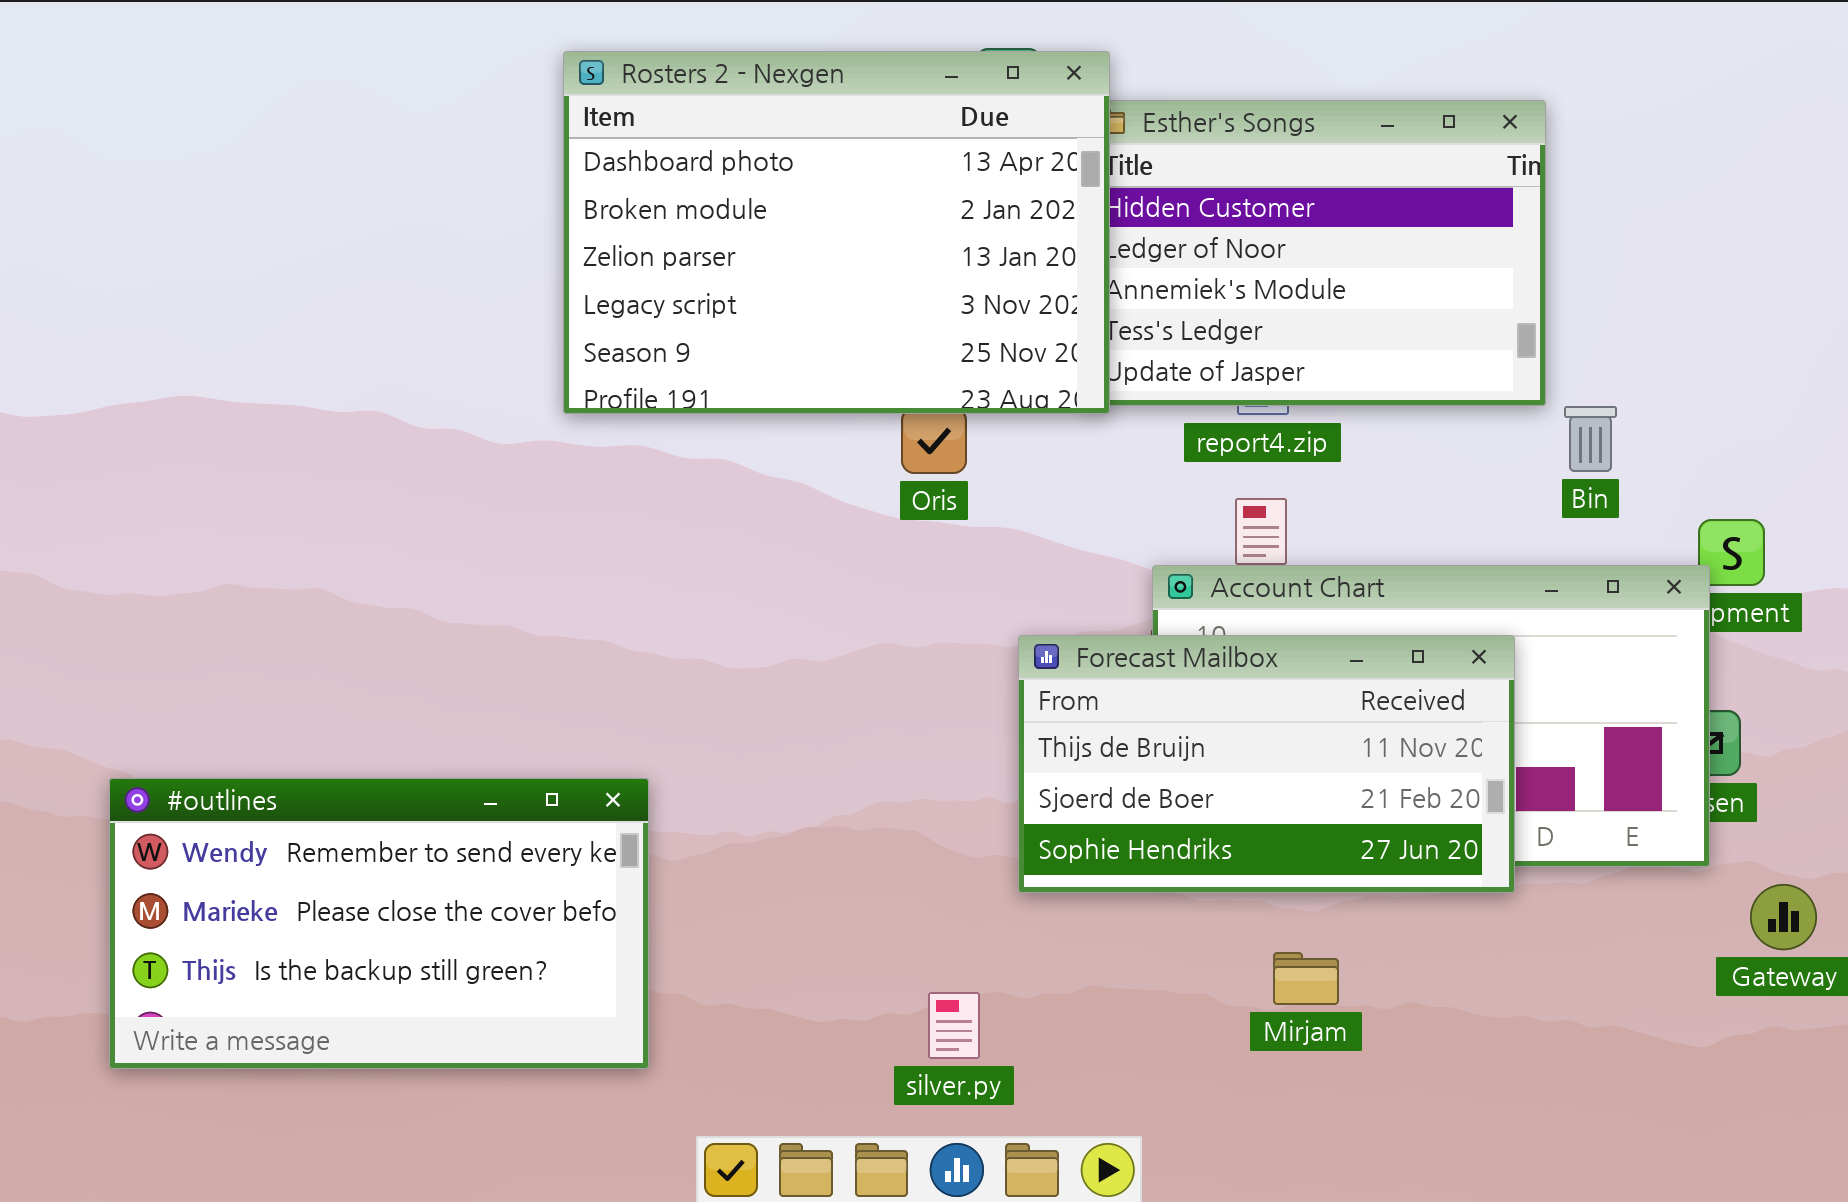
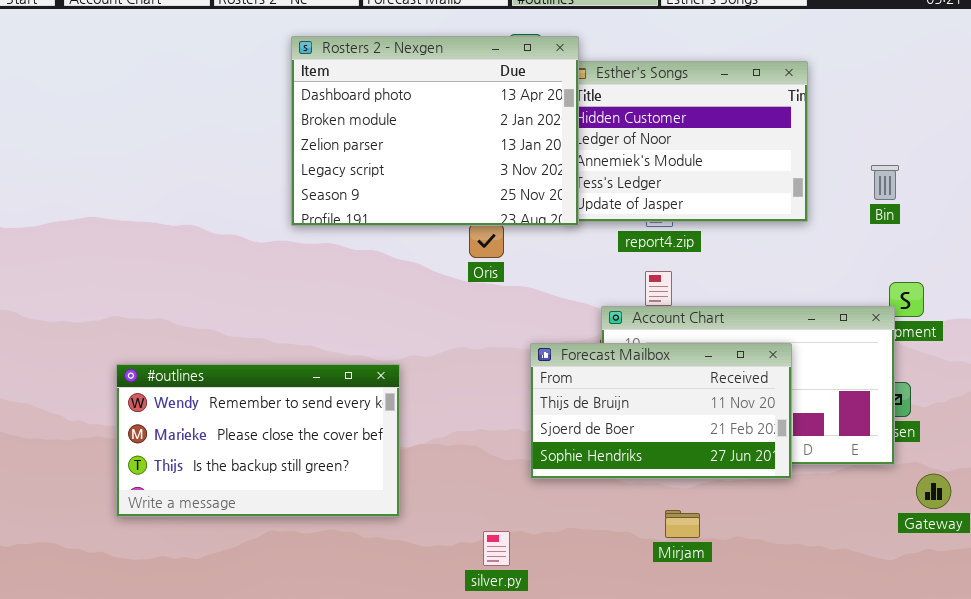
Bin: [1564,406,1617,472] -> [871,165,899,200], moved
#outlines: [109,778,649,1069] -> [116,364,400,517], moved

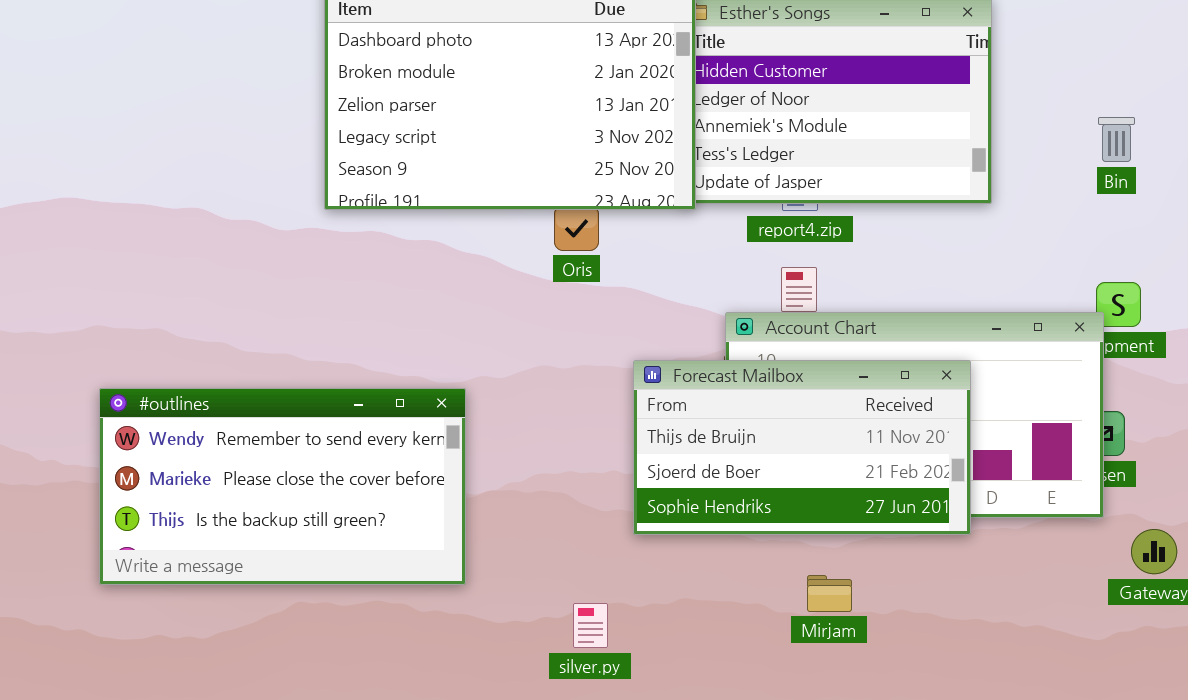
Bin: [871,165,899,200] -> [1098,117,1135,162], moved

